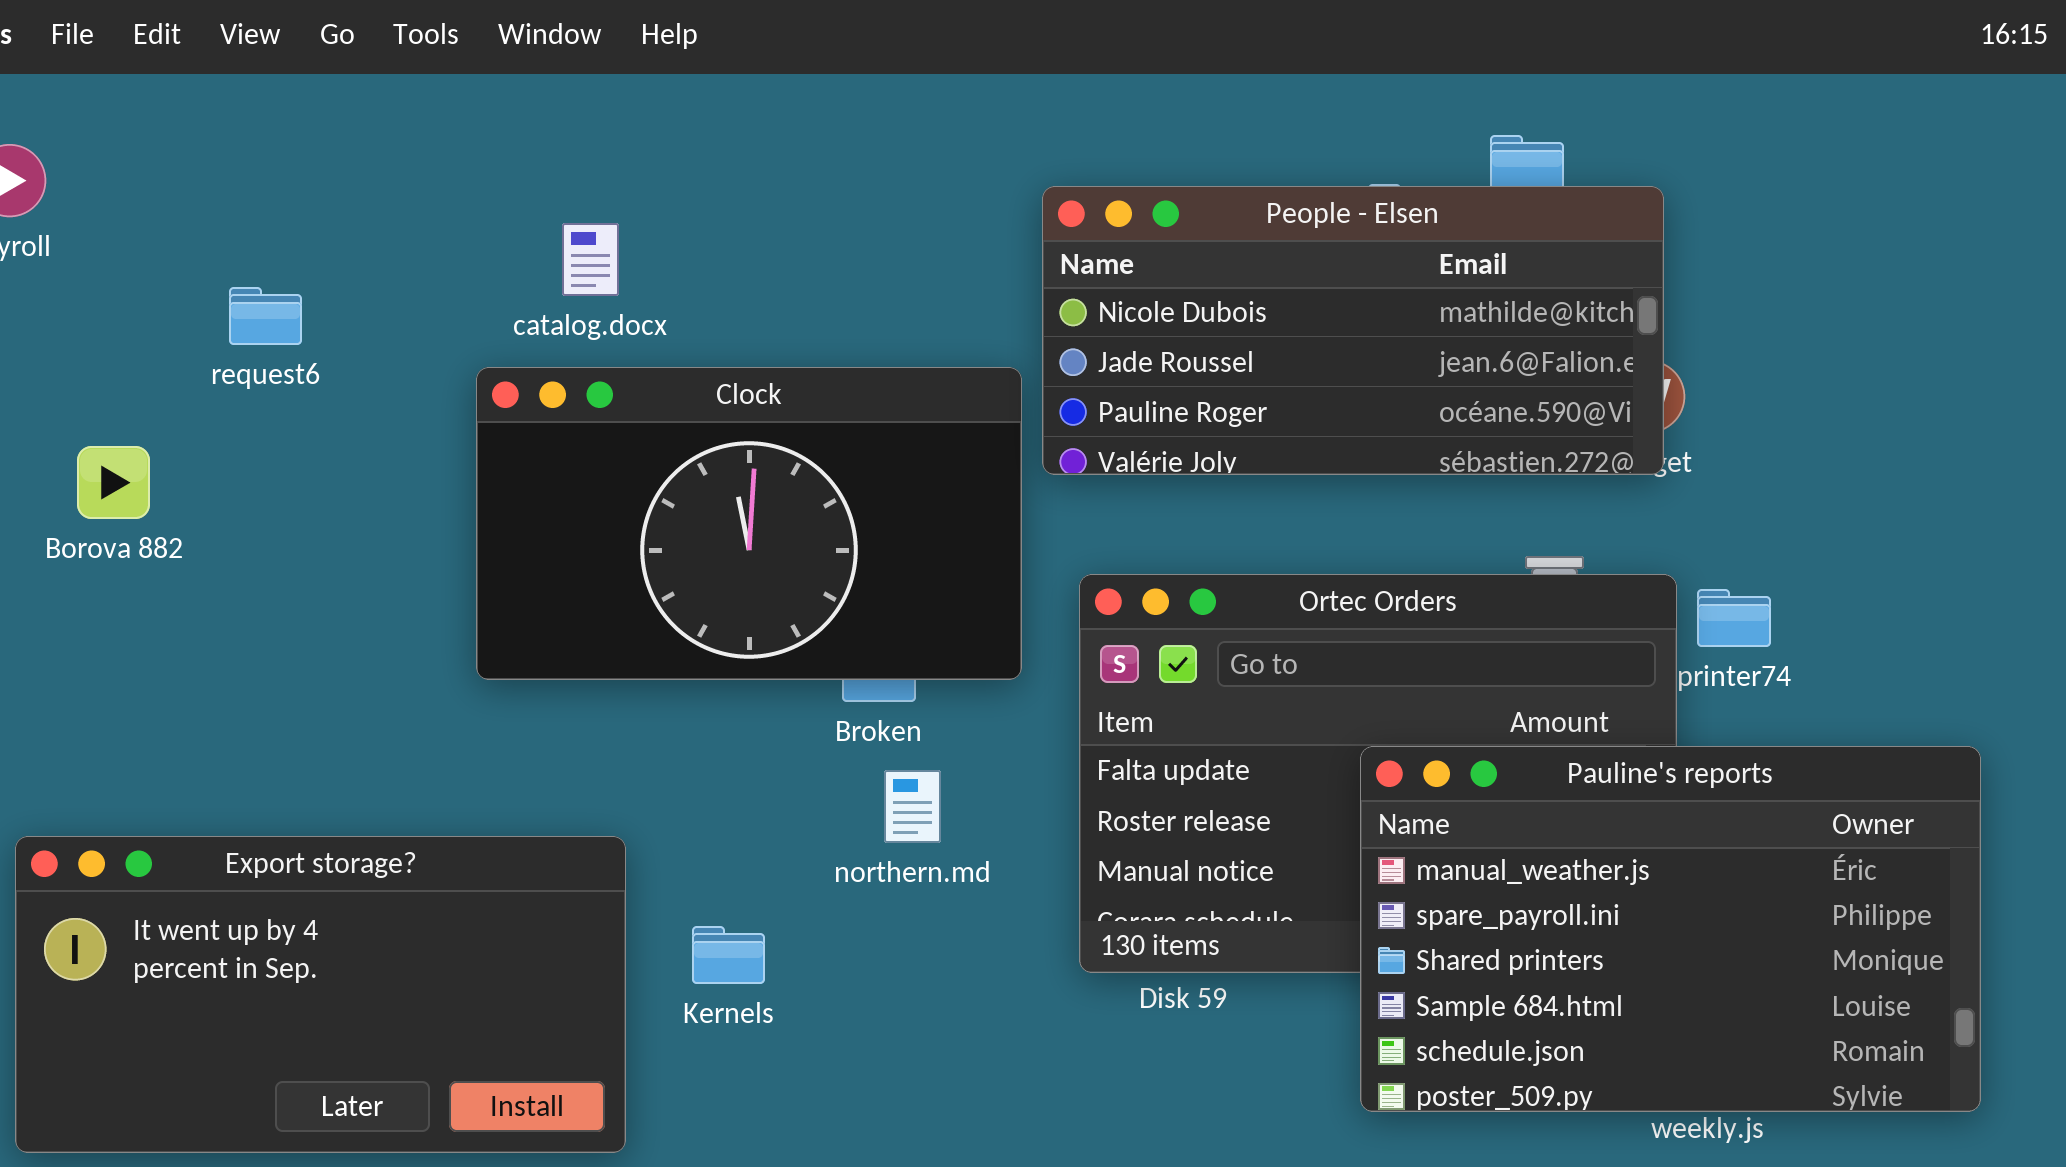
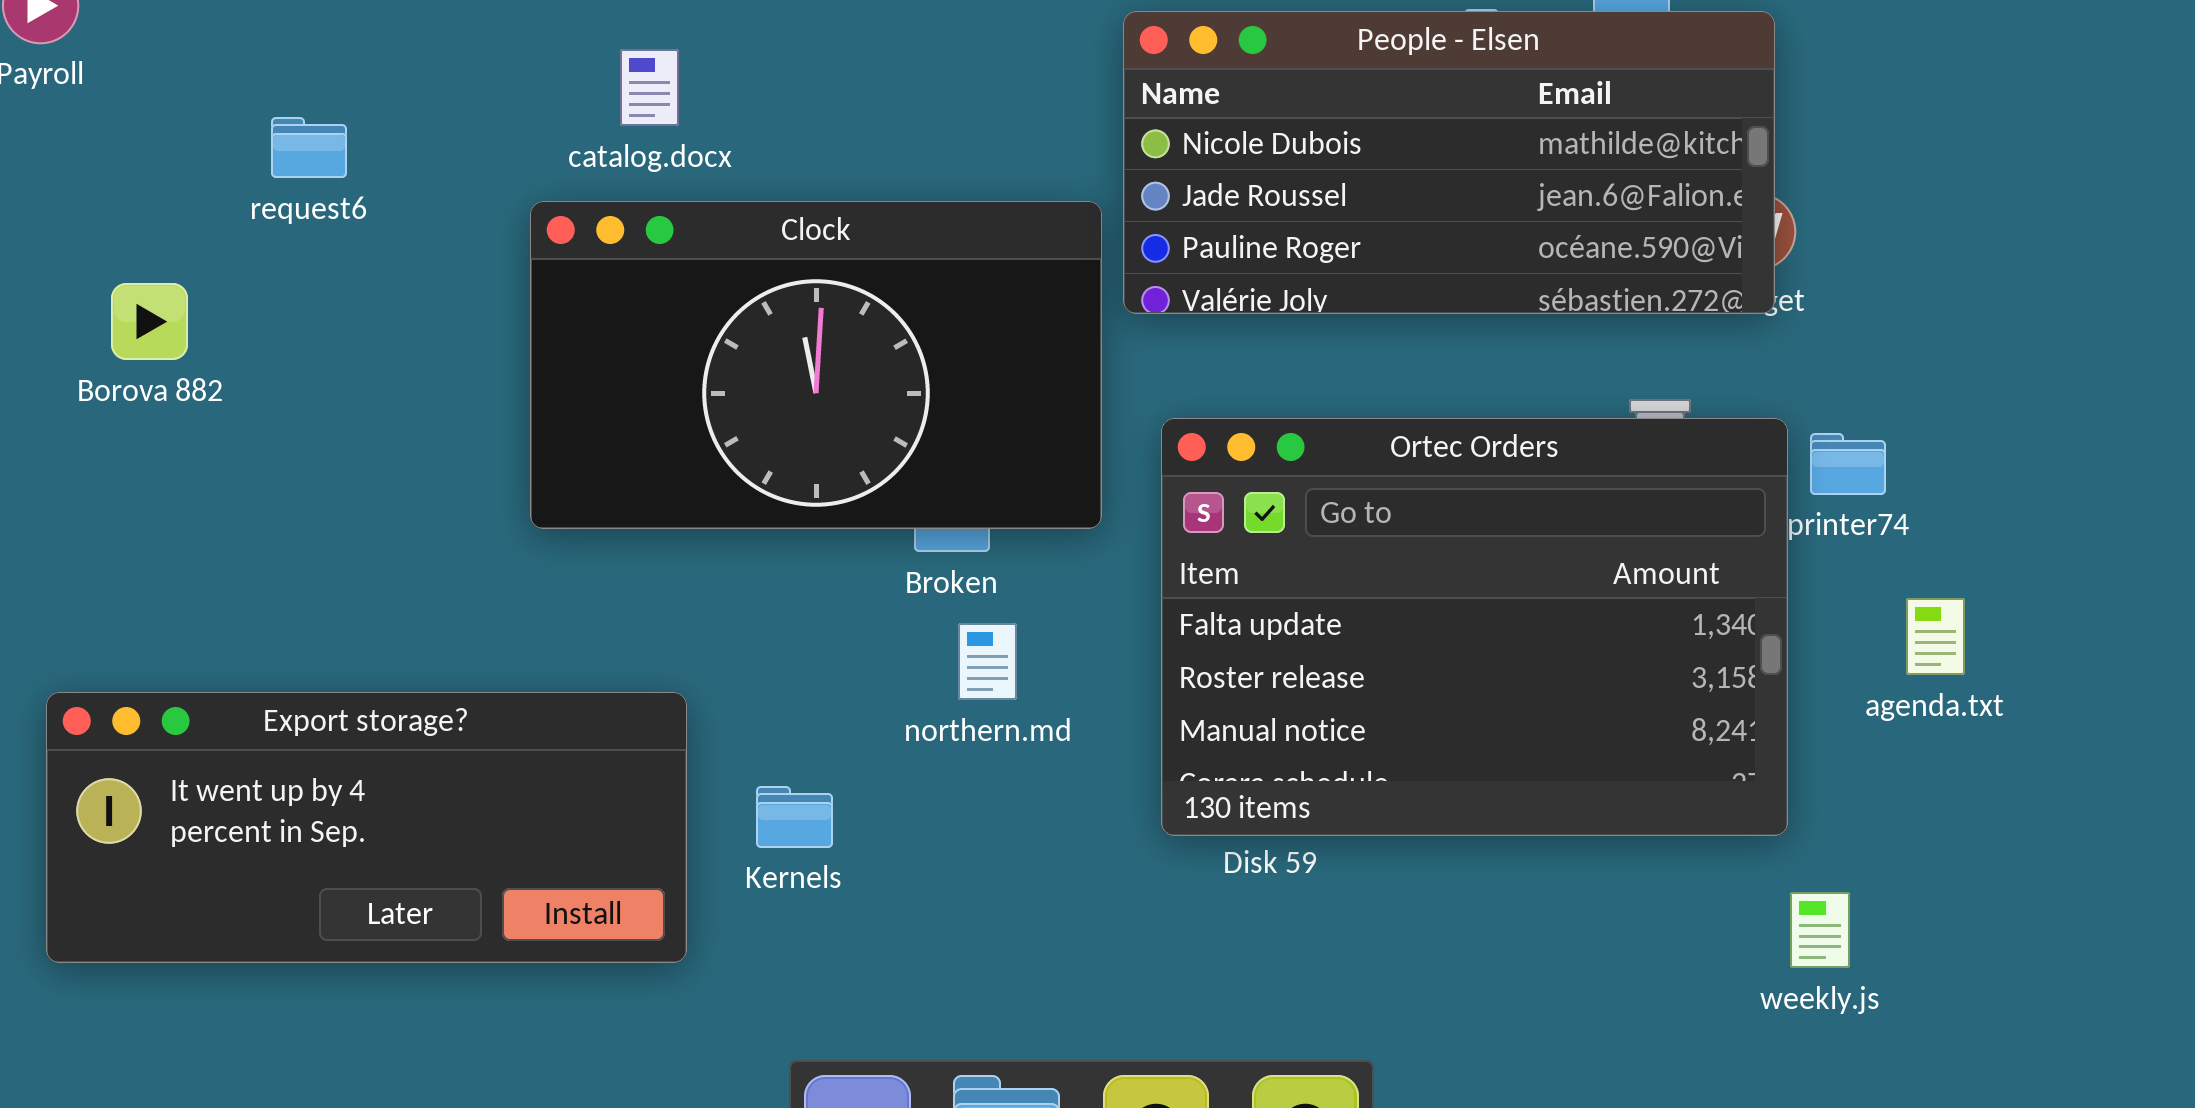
Pauline's reports: [1360,746,1981,1112] -> none, closed
Export storage?: [15,836,626,1153] -> [46,692,687,963], resized

